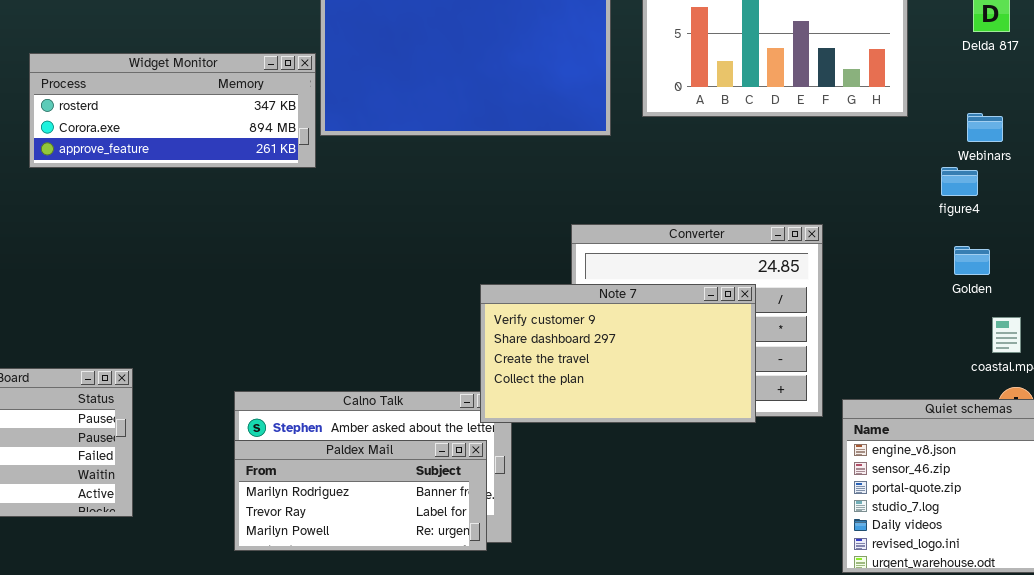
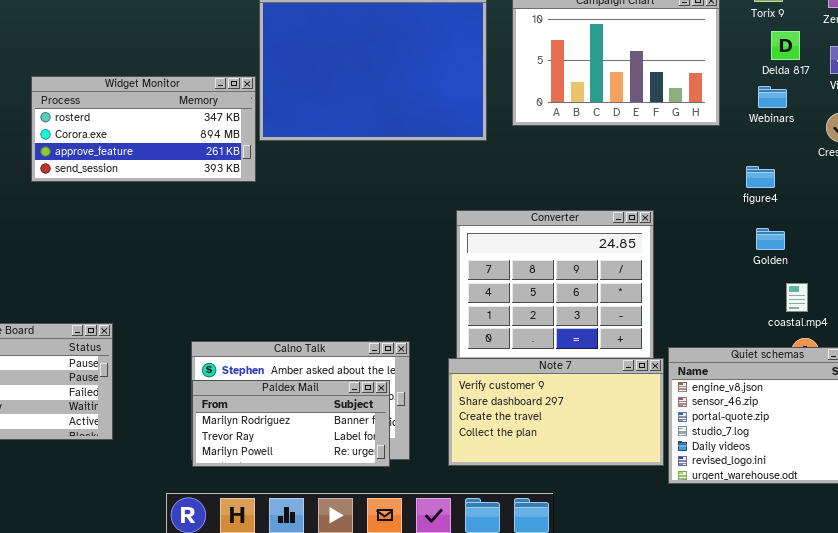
Widget Monitor: [29,53,316,168] -> [31,76,256,182], resized
Webinars: [967,113,1003,142] -> [758,86,787,108], moved
Note 7: [480,284,756,423] -> [448,358,664,466], moved

